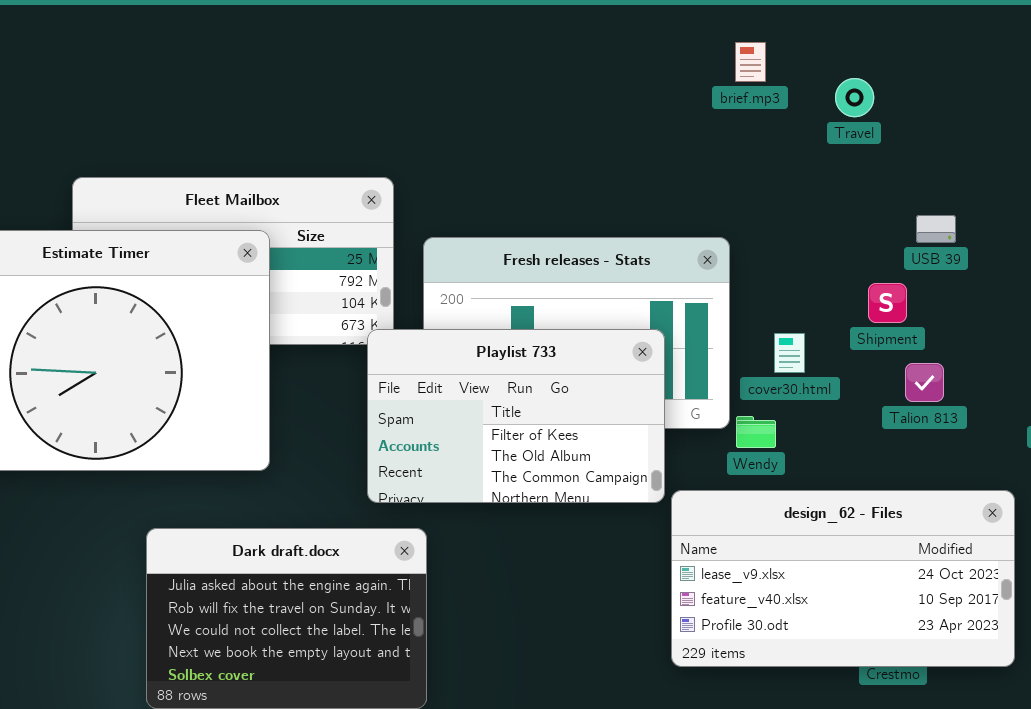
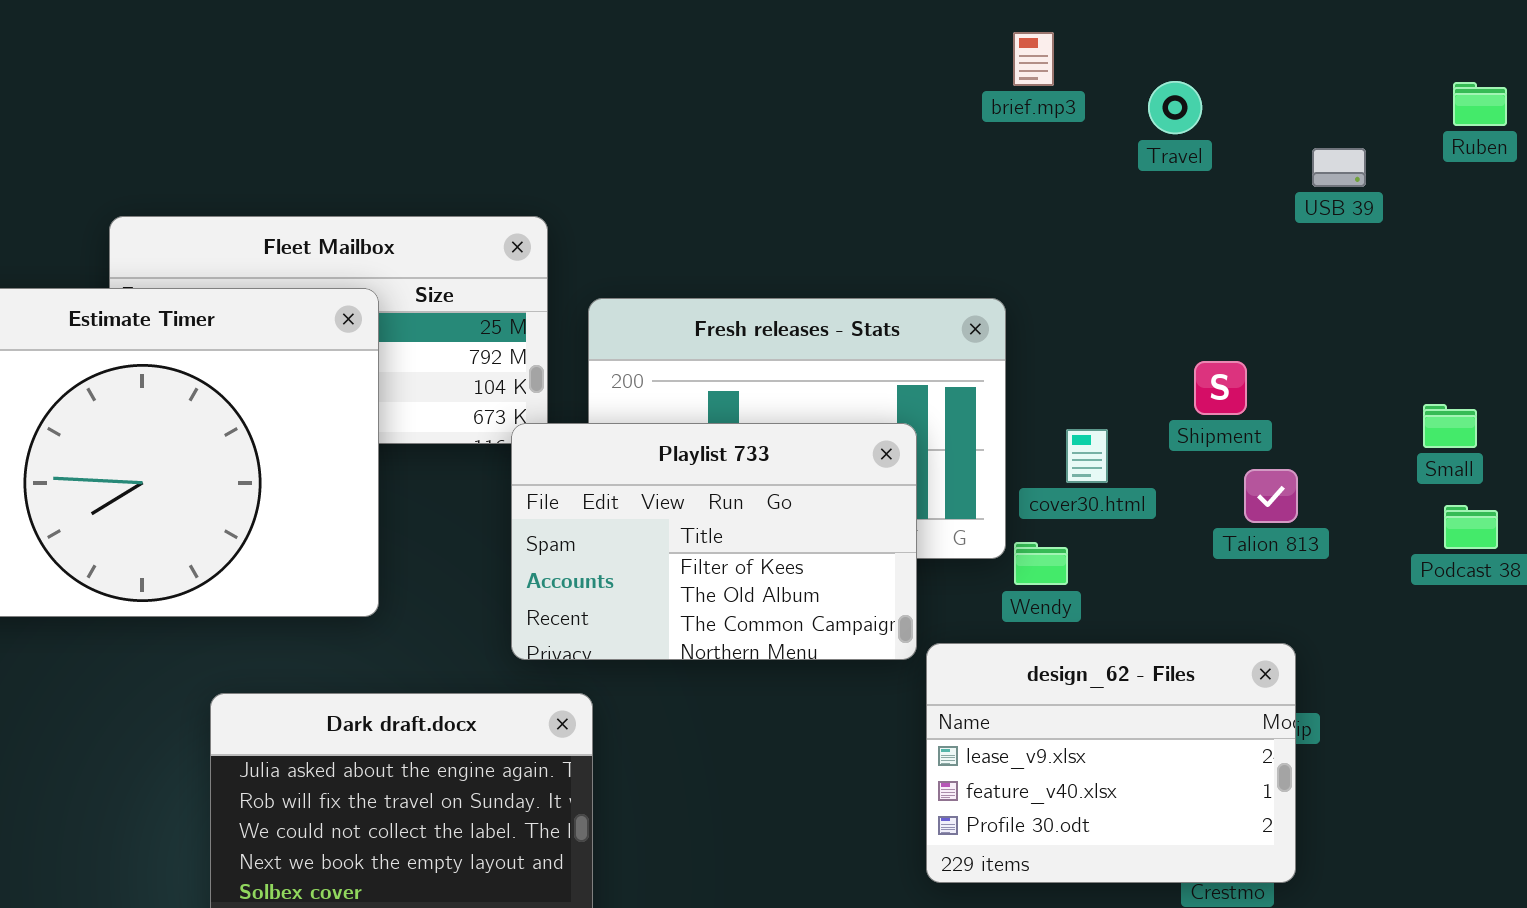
USB 39: [916,215,956,243] -> [1312,148,1366,187], moved
design_62 - Files: [671,490,1015,667] -> [926,643,1296,883], resized

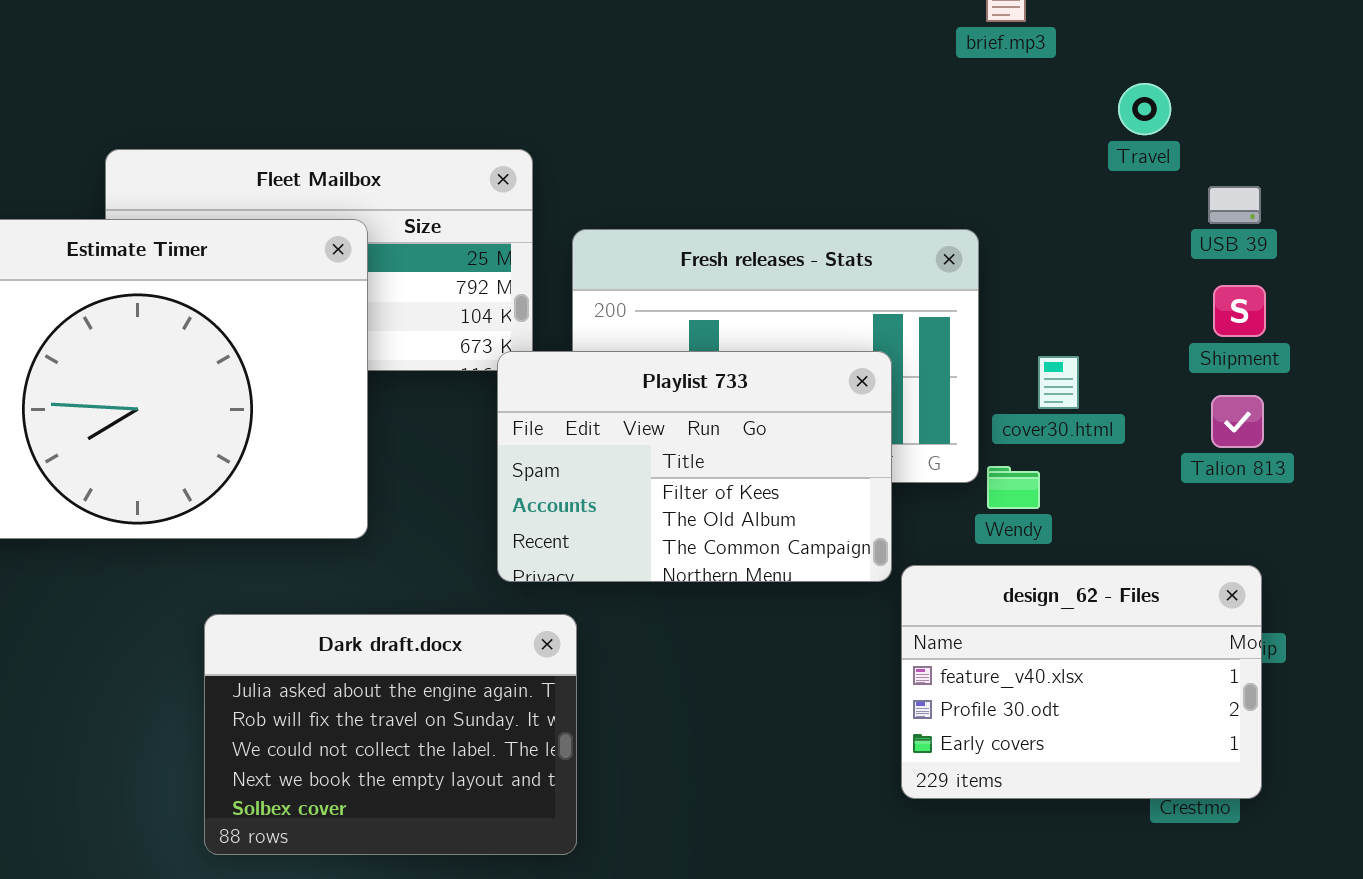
Travel: [1148,81,1202,134] -> [1118,83,1171,135], moved
USB 39: [1312,148,1366,187] -> [1208,186,1261,224], moved
Shipment: [1194,361,1247,415] -> [1213,285,1266,337], moved
design_62 - Files: [926,643,1296,883] -> [901,565,1262,799], scrolled down 1 row

